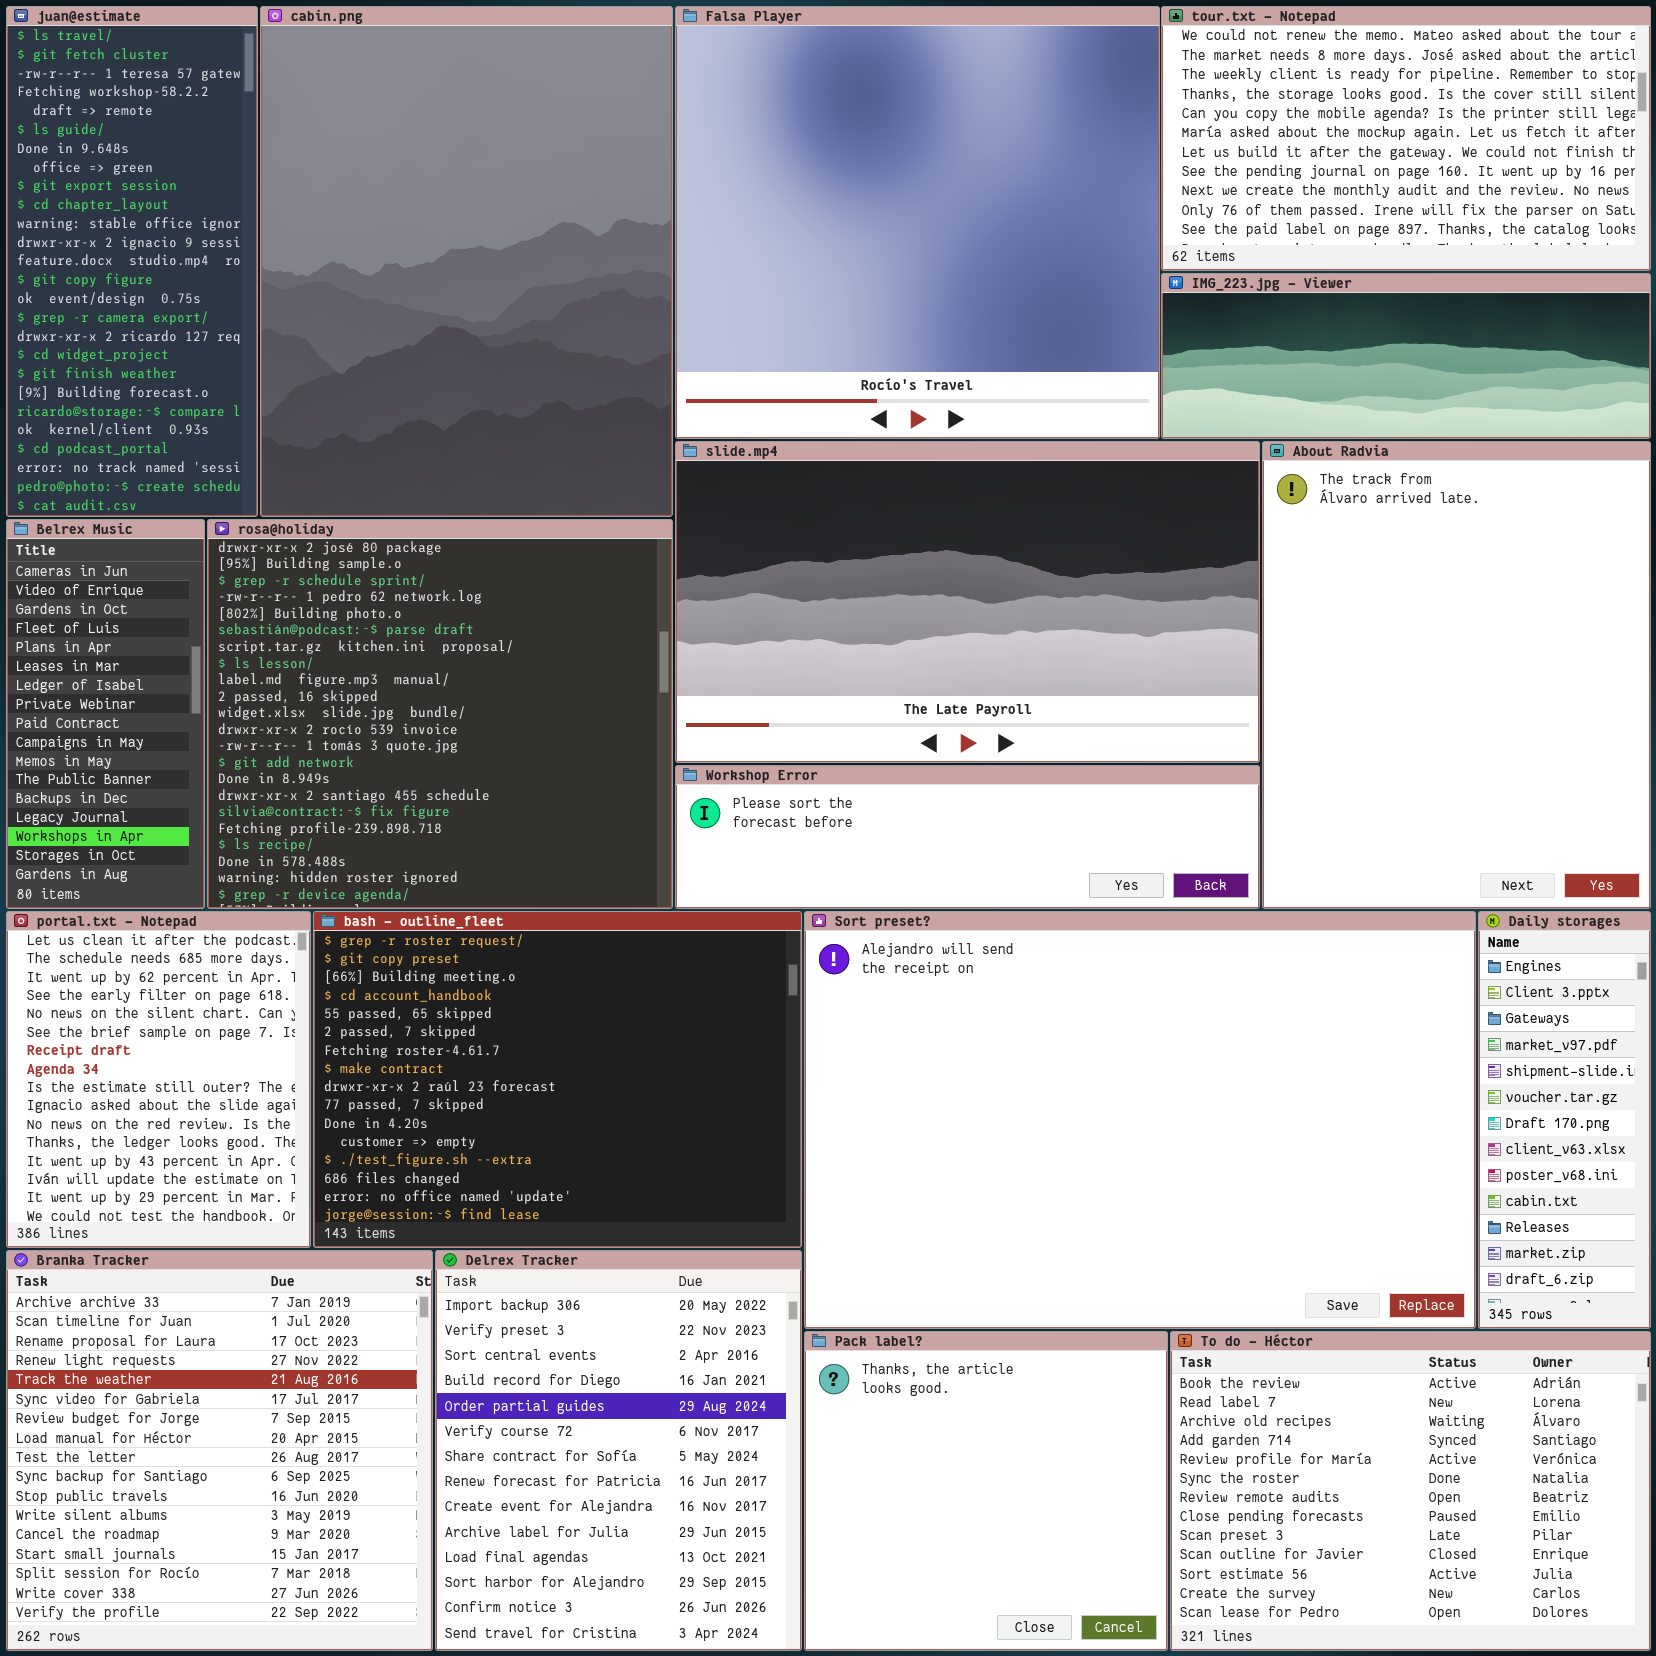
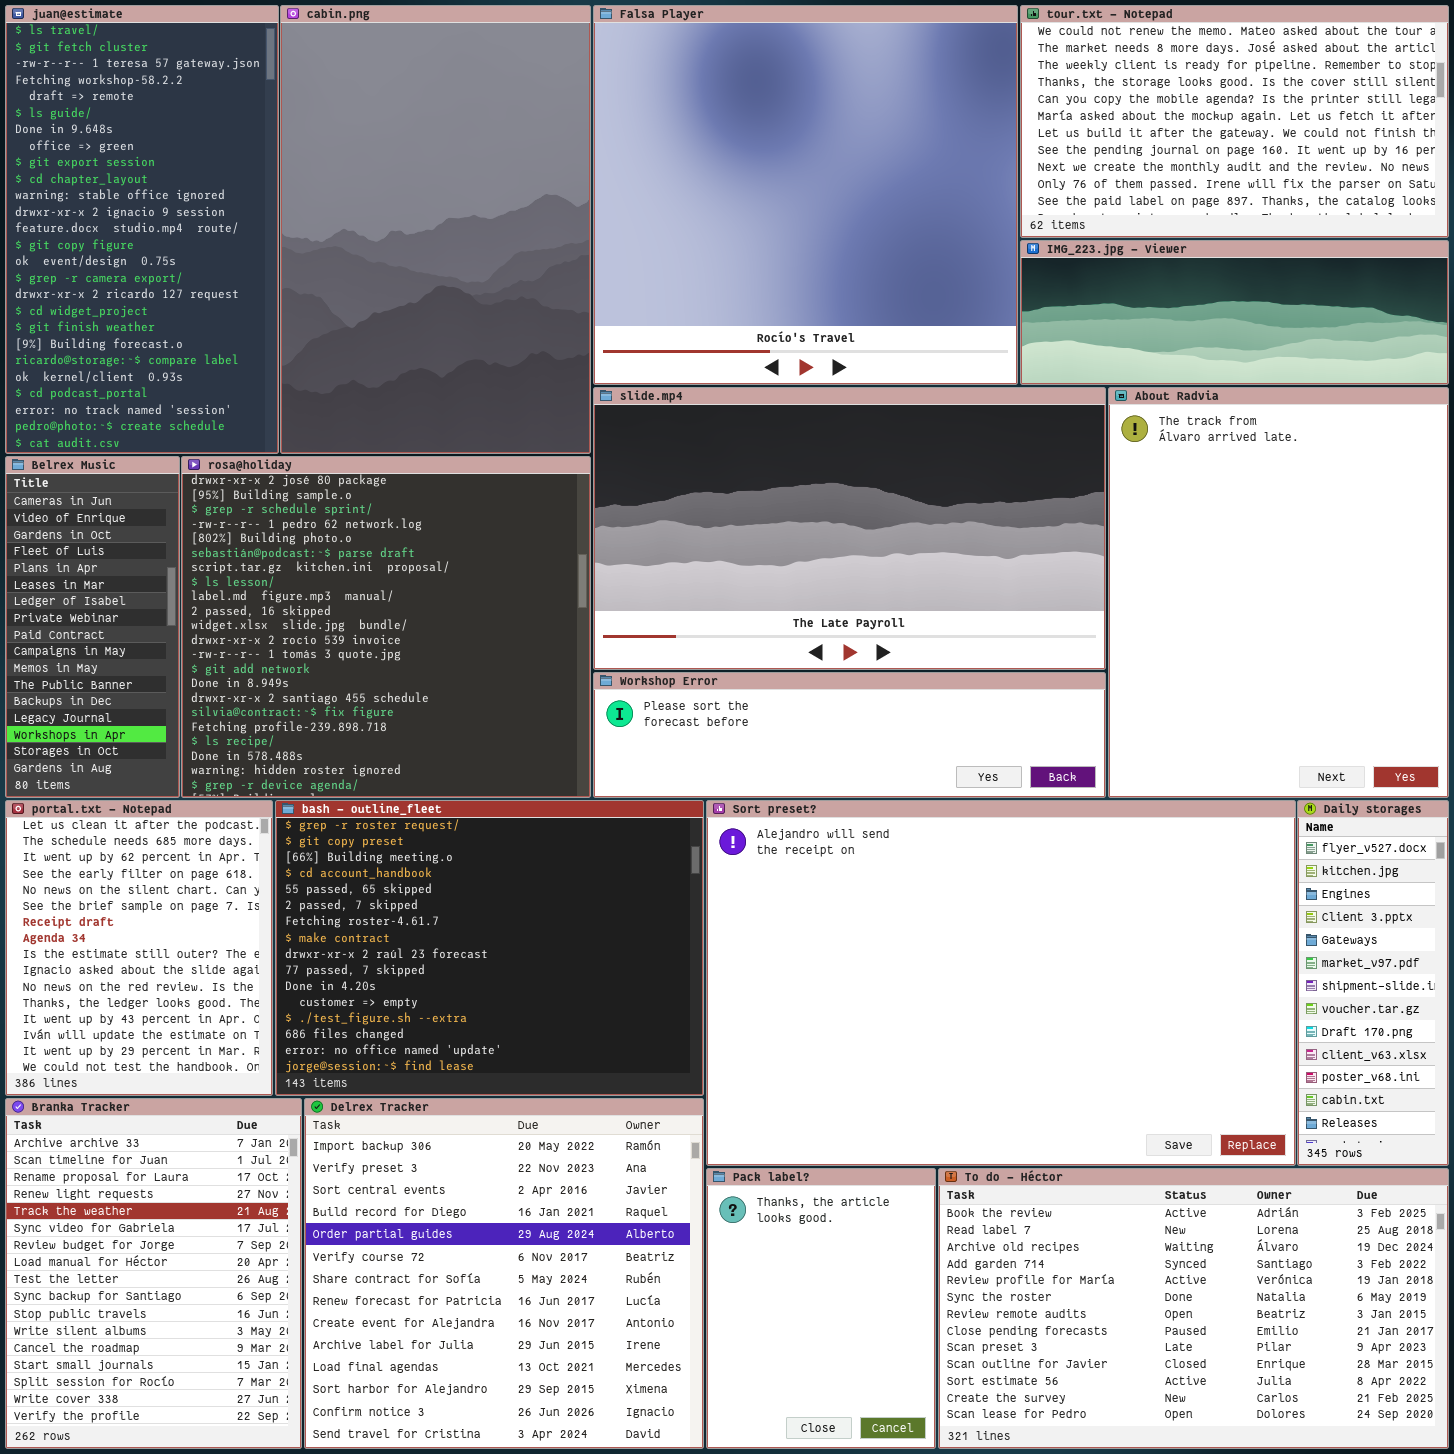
juan@estimate: [6,6,258,517] -> [5,5,279,454], resized
cabin.png: [260,6,673,517] -> [280,5,591,454], resized
Daily storages: [1478,911,1651,1329] -> [1297,800,1449,1166], scrolled up 2 rows
Branka Tracker: [6,1250,433,1651] -> [5,1098,302,1449], resized
Delrex Tracker: [435,1250,802,1651] -> [304,1098,704,1449], resized
Pack label?: [804,1331,1168,1651] -> [706,1168,936,1449], resized
To do - Héctor: [1170,1331,1651,1651] -> [938,1168,1449,1449], resized

